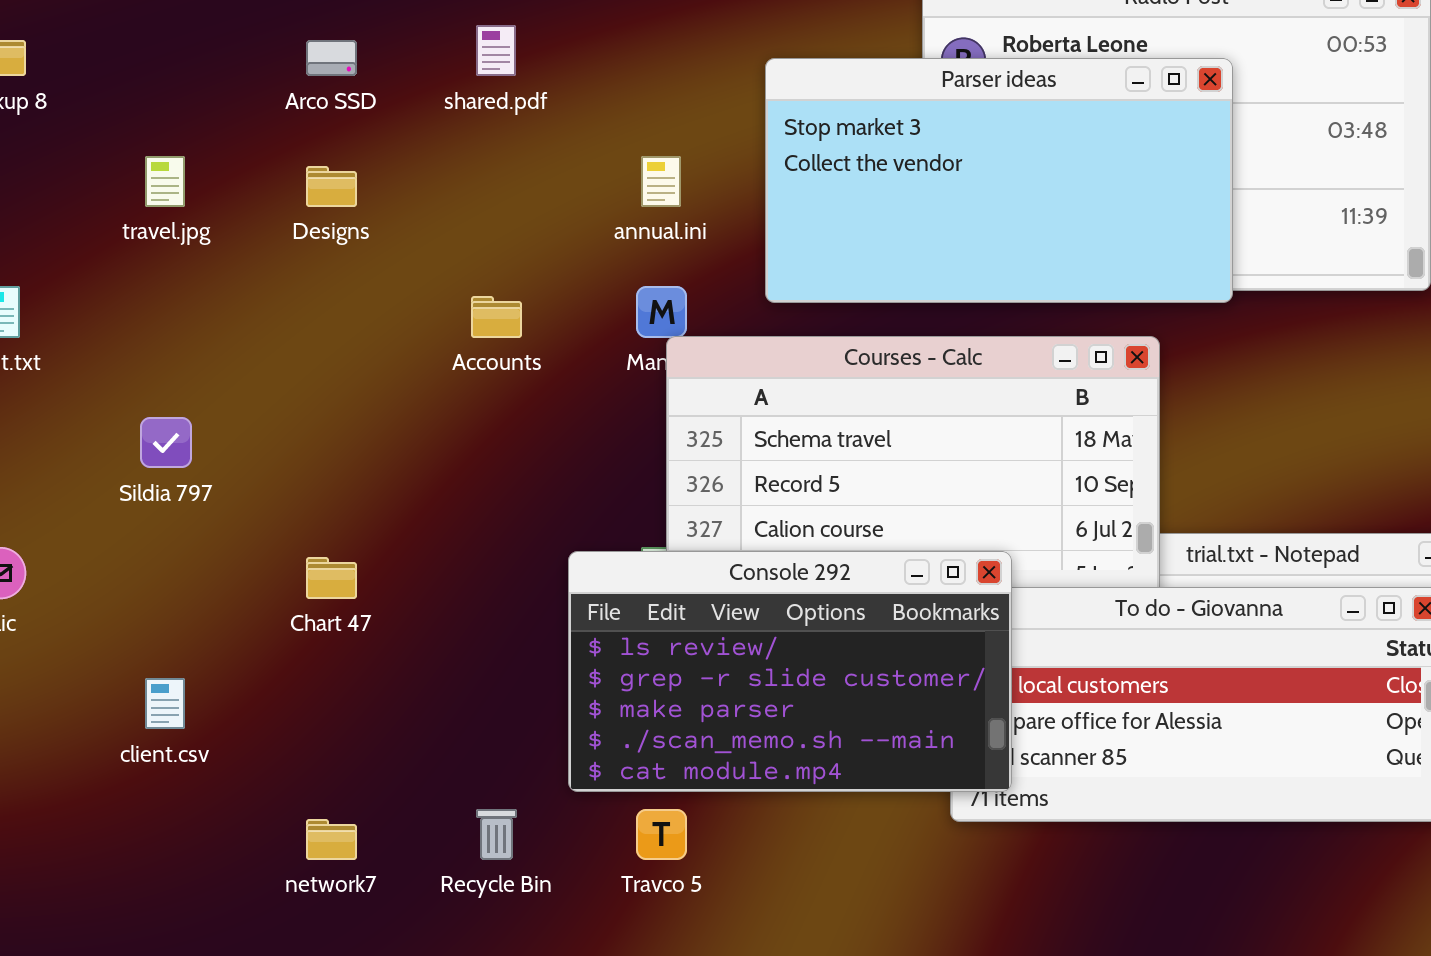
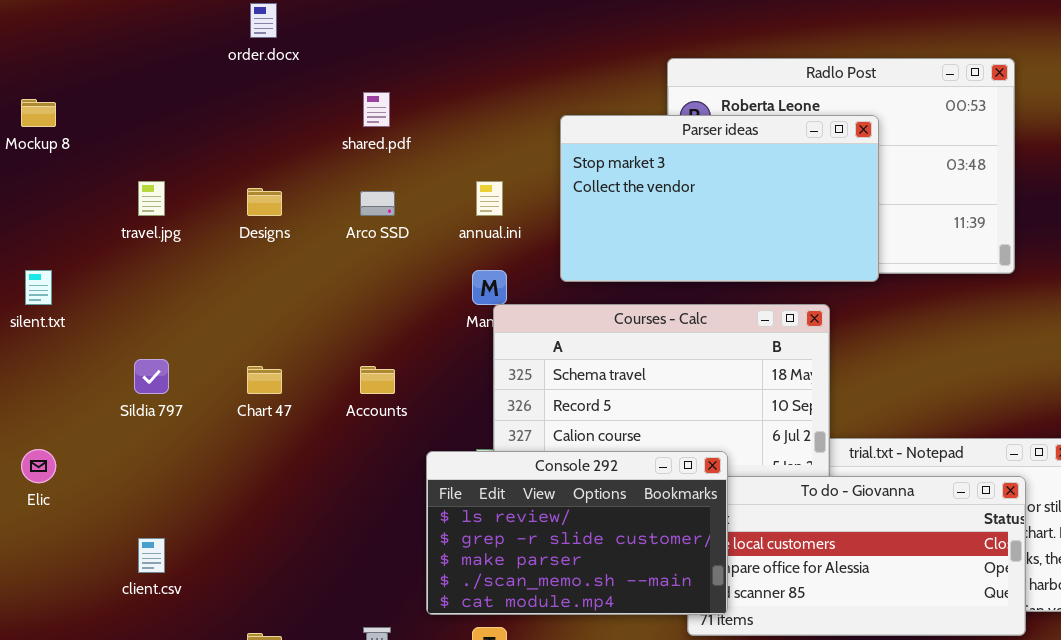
Arco SSD: [306,40,357,76] -> [360,191,395,216], moved
Accounts: [471,296,522,338] -> [360,366,395,394], moved
Chart 47: [306,557,357,599] -> [247,366,282,394], moved

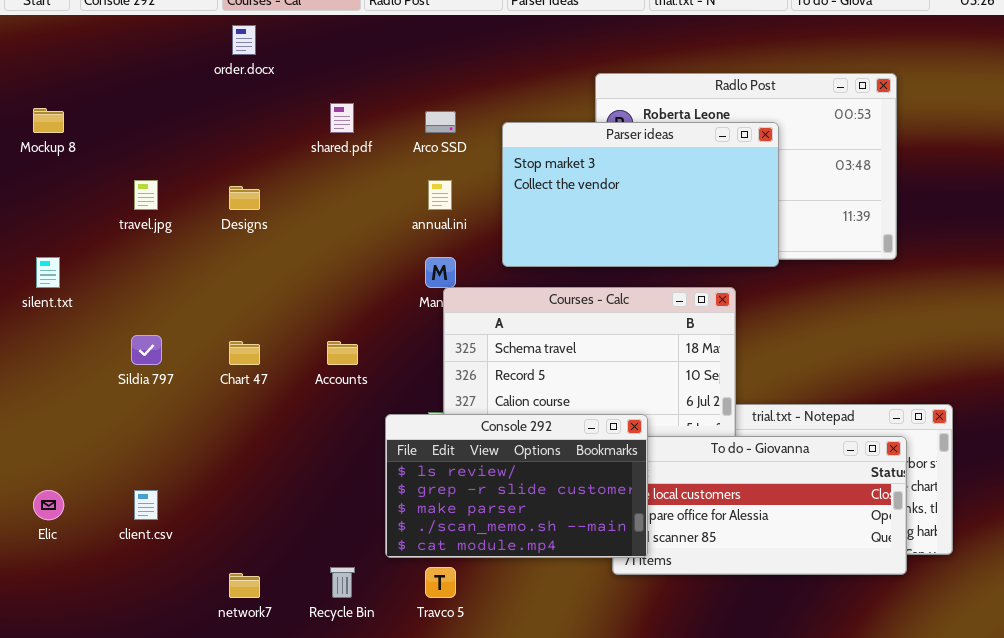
Arco SSD: [360,191,395,216] -> [425,111,456,133], moved
Elic: [21,449,56,483] -> [33,490,64,520], moved

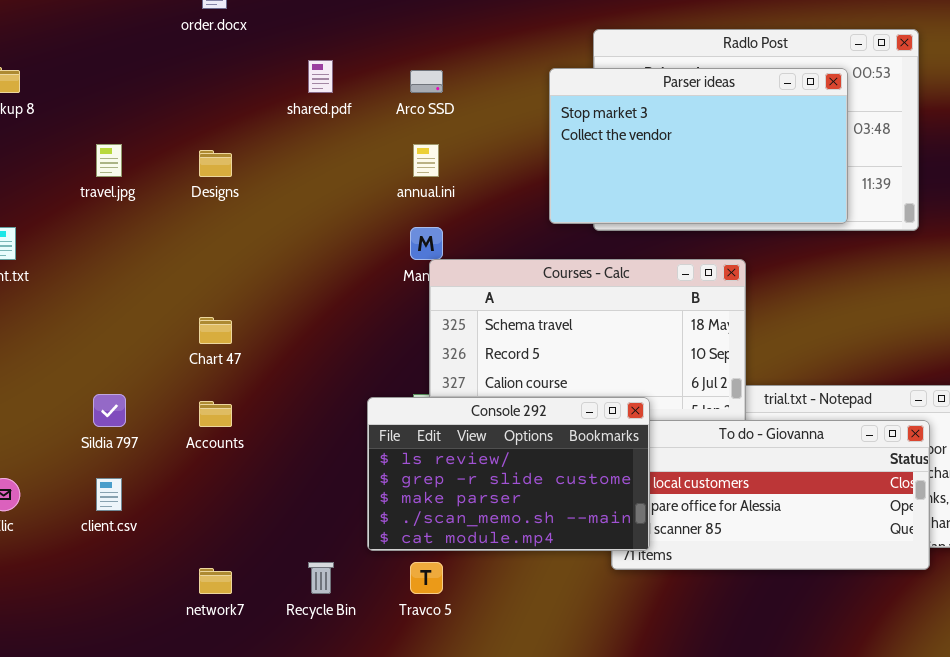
Parser ideas: [502,122,779,267] -> [549,68,848,224], moved
Sildia 797: [131,335,162,365] -> [93,394,126,427], moved
Accounts: [327,341,358,365] -> [199,401,232,427], moved

